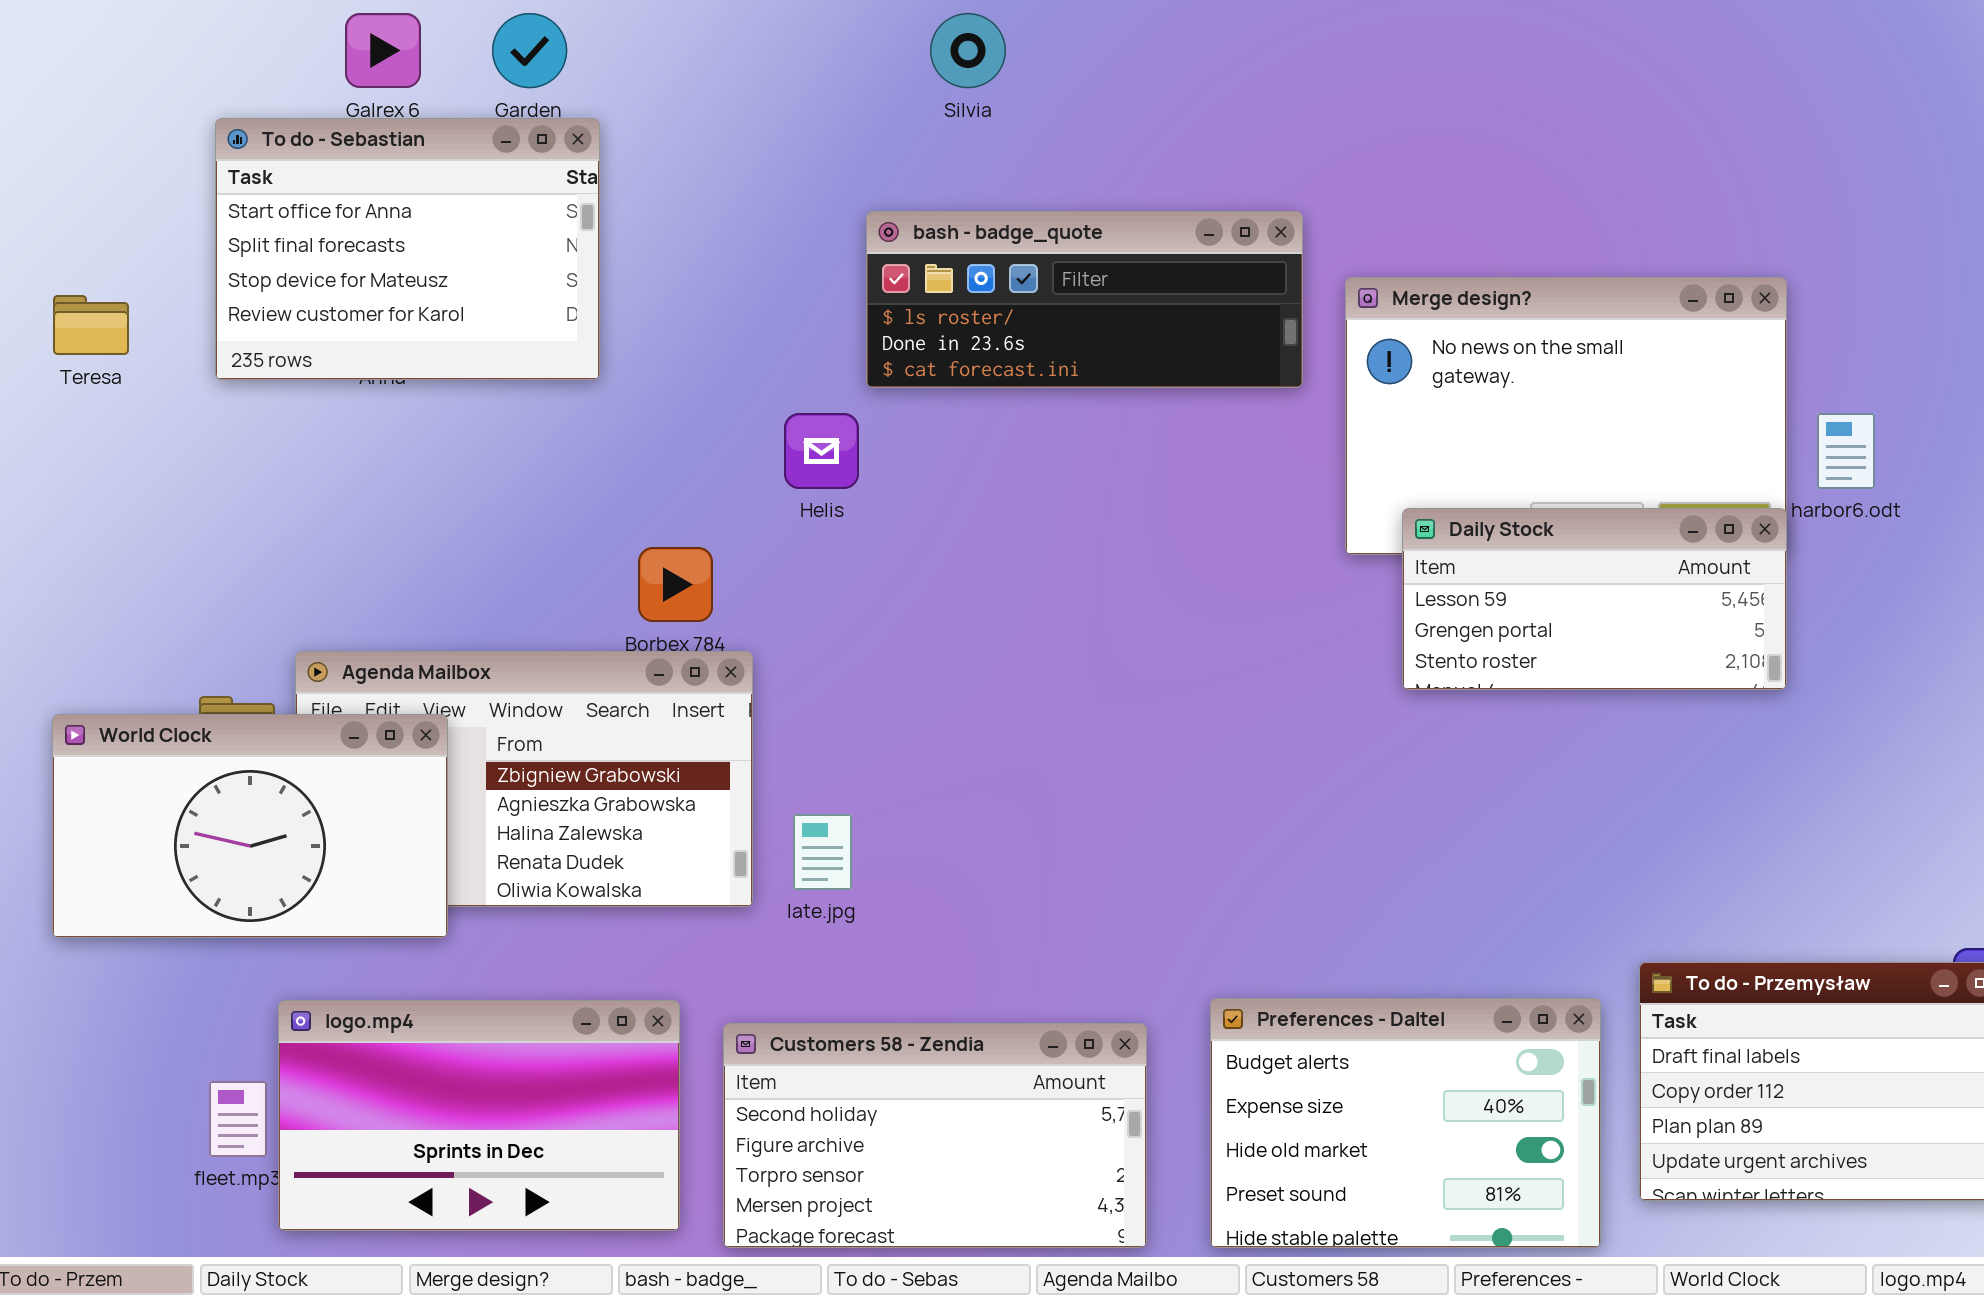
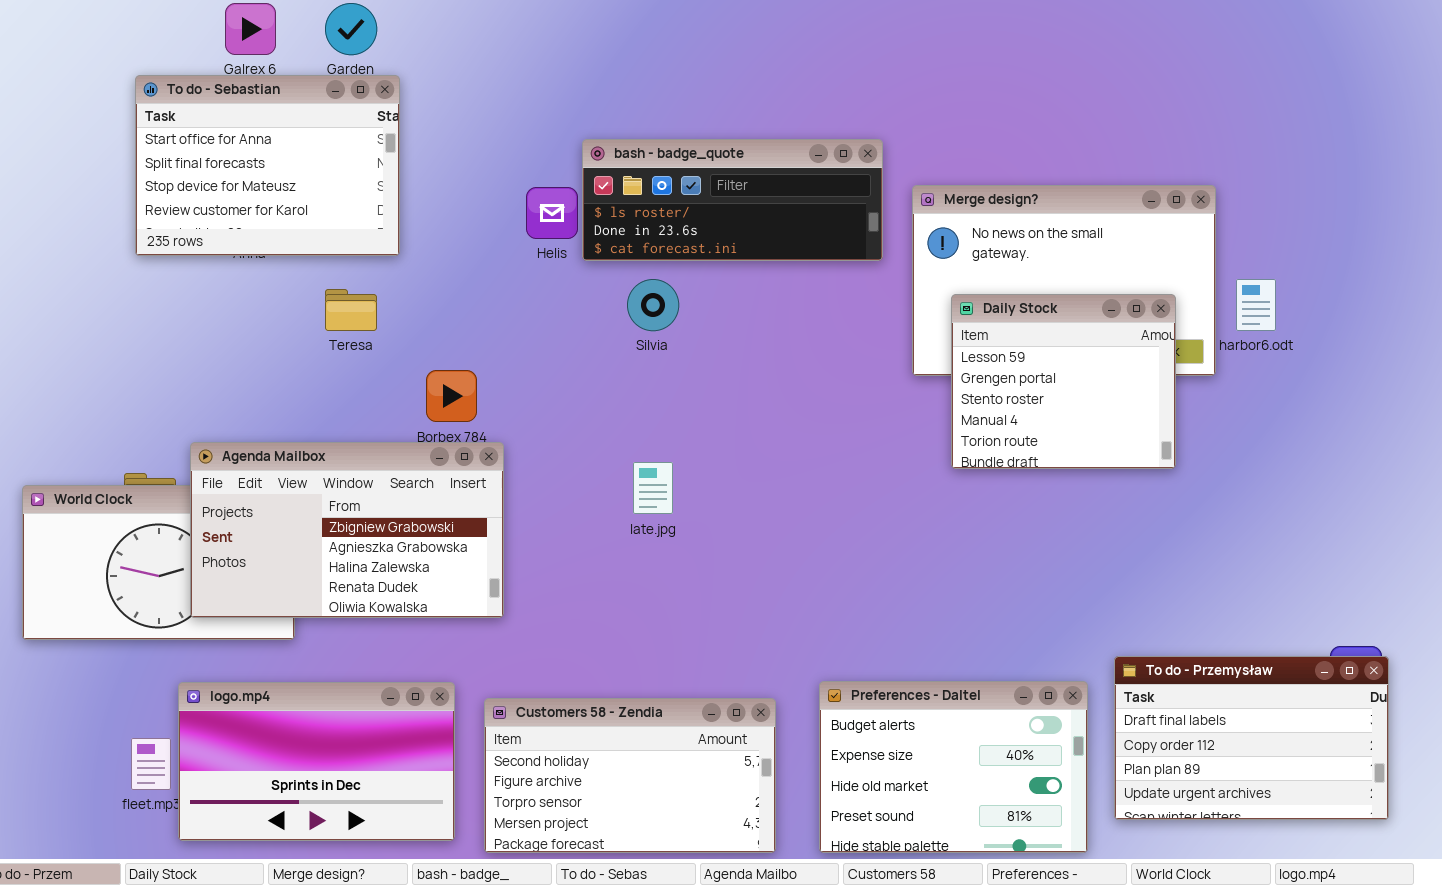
Silvia: [930,13,1006,88] -> [627,279,679,331], moved
Teresa: [53,295,129,355] -> [325,289,377,331], moved
Helis: [784,413,859,489] -> [526,187,578,239], moved
Daily Stock: [1402,508,1787,690] -> [951,294,1176,469], resized
Agenda Mailbox: [295,651,753,907] -> [190,442,504,618], raised
late.jpg: [793,814,852,890] -> [633,462,673,514], moved

